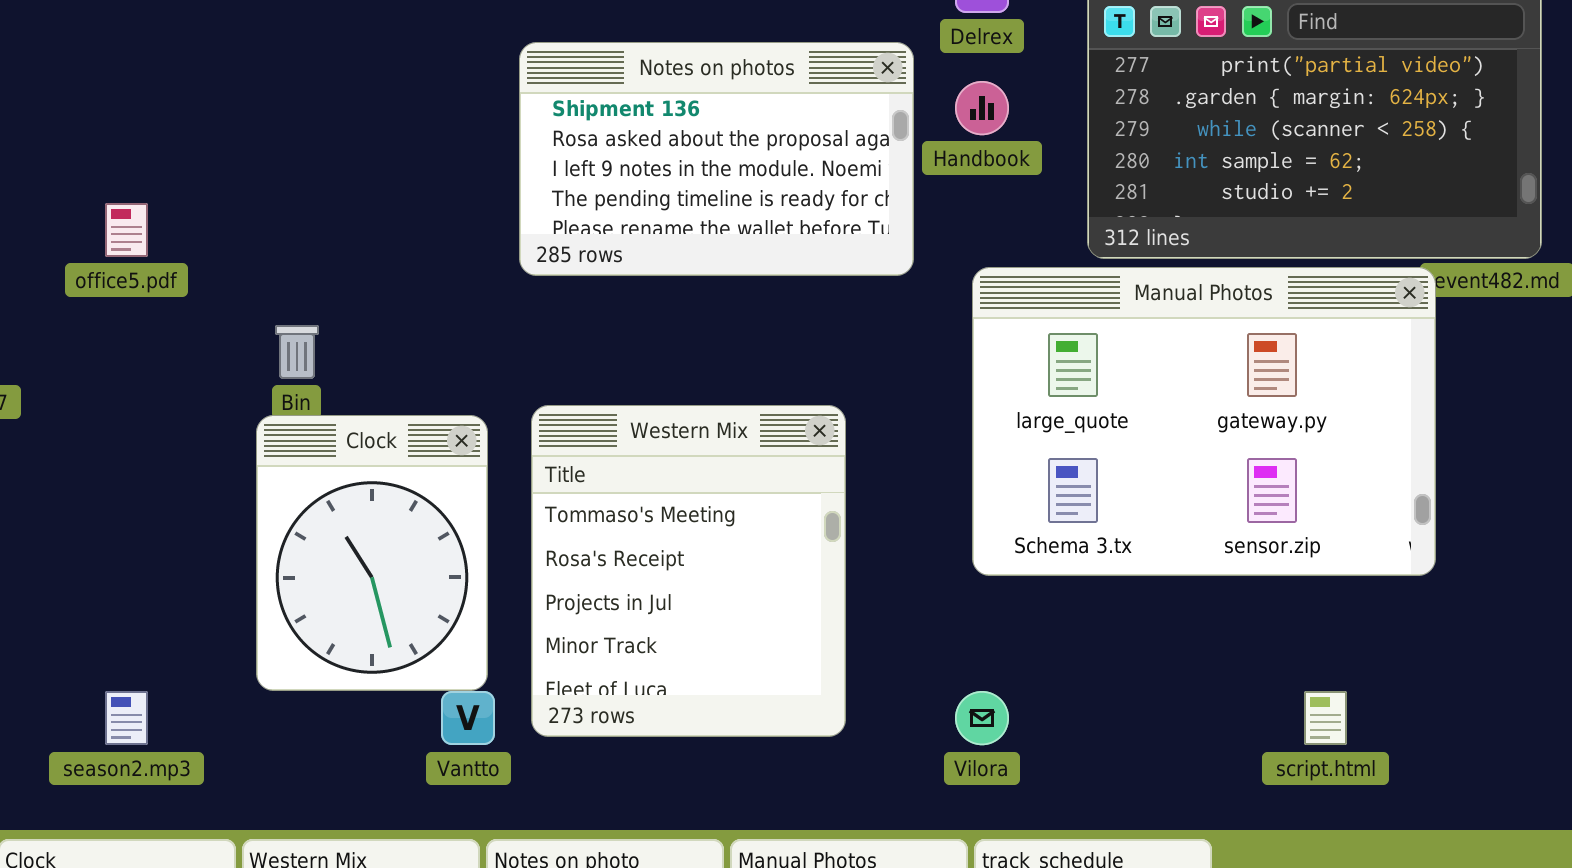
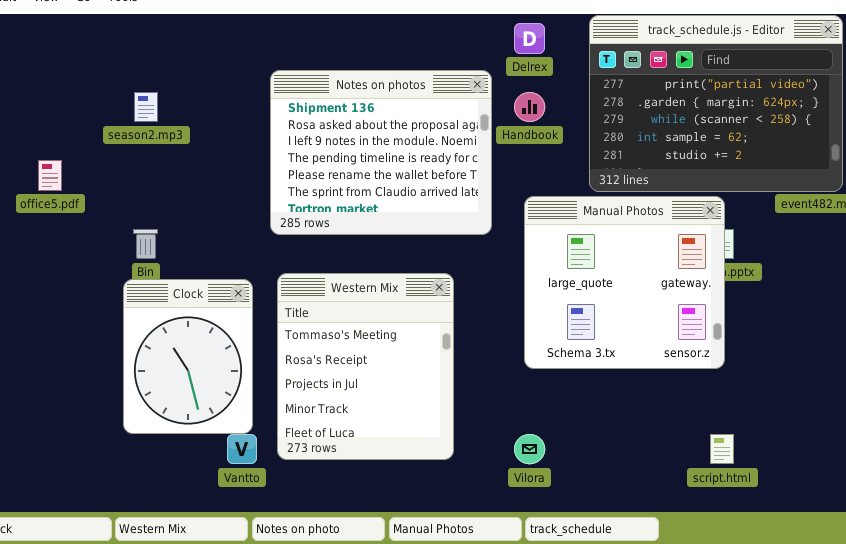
Notes on photos: [519,42,914,276] -> [270,70,492,235], resized
Manual Photos: [972,267,1436,576] -> [524,196,725,369], resized
season2.mp3: [105,691,148,745] -> [134,92,158,122], moved

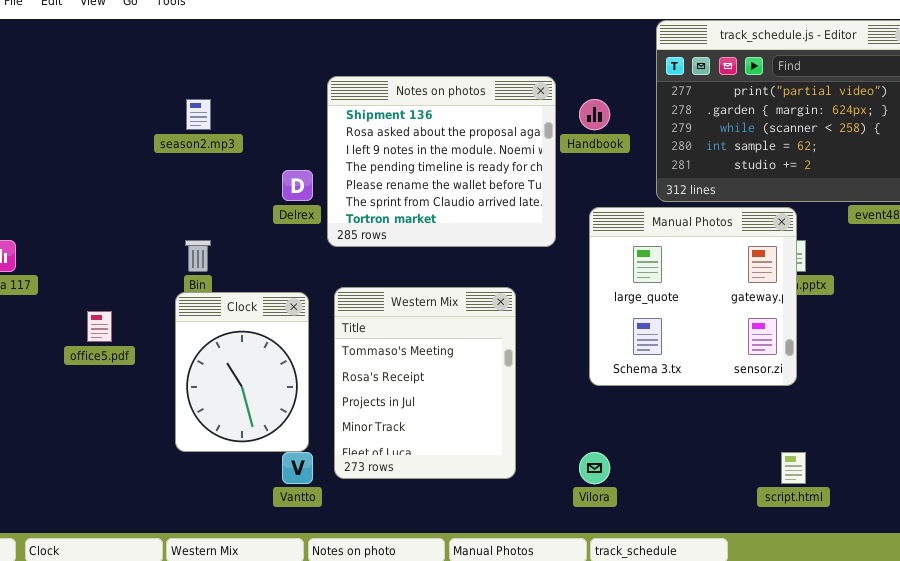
Delrex: [514,23,545,54] -> [282,170,313,201], moved
office5.pdf: [38,160,62,191] -> [87,311,112,342], moved

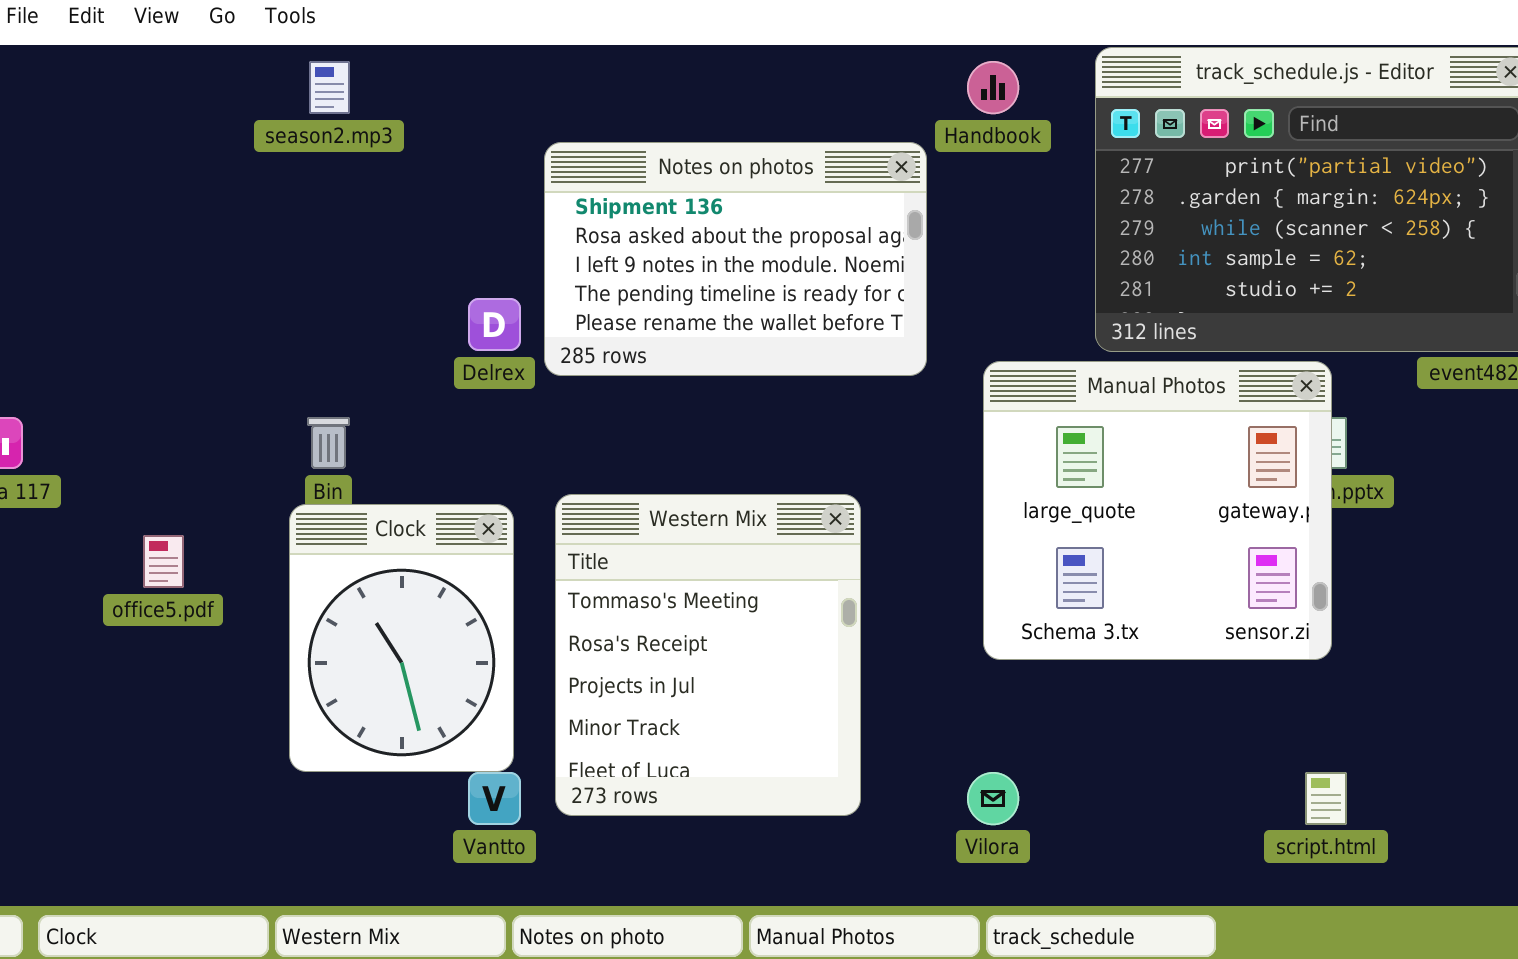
Notes on photos: [327,76,556,247] -> [544,142,927,376], resized
season2.mp3: [186,99,211,130] -> [309,61,350,114], moved
Handbook: [579,99,610,130] -> [967,61,1019,114], moved

